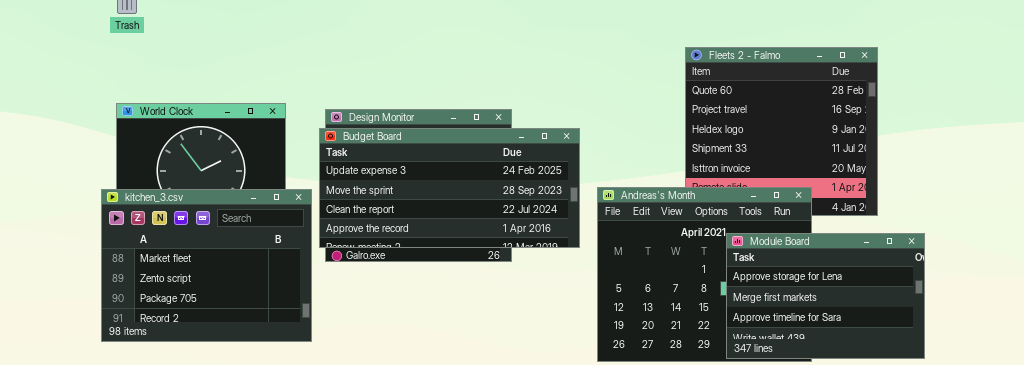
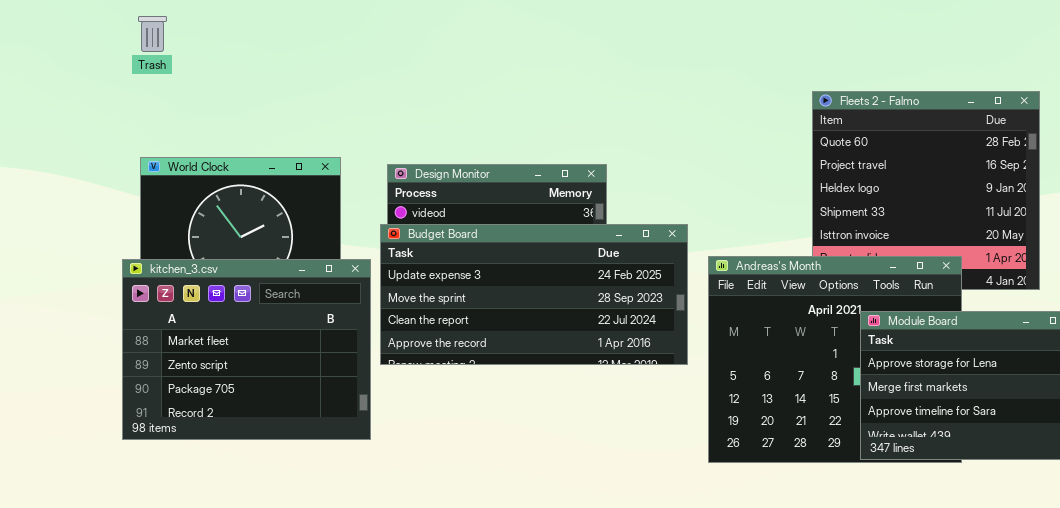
Budget Board: [319,128,580,248] -> [380,224,688,365], moved

